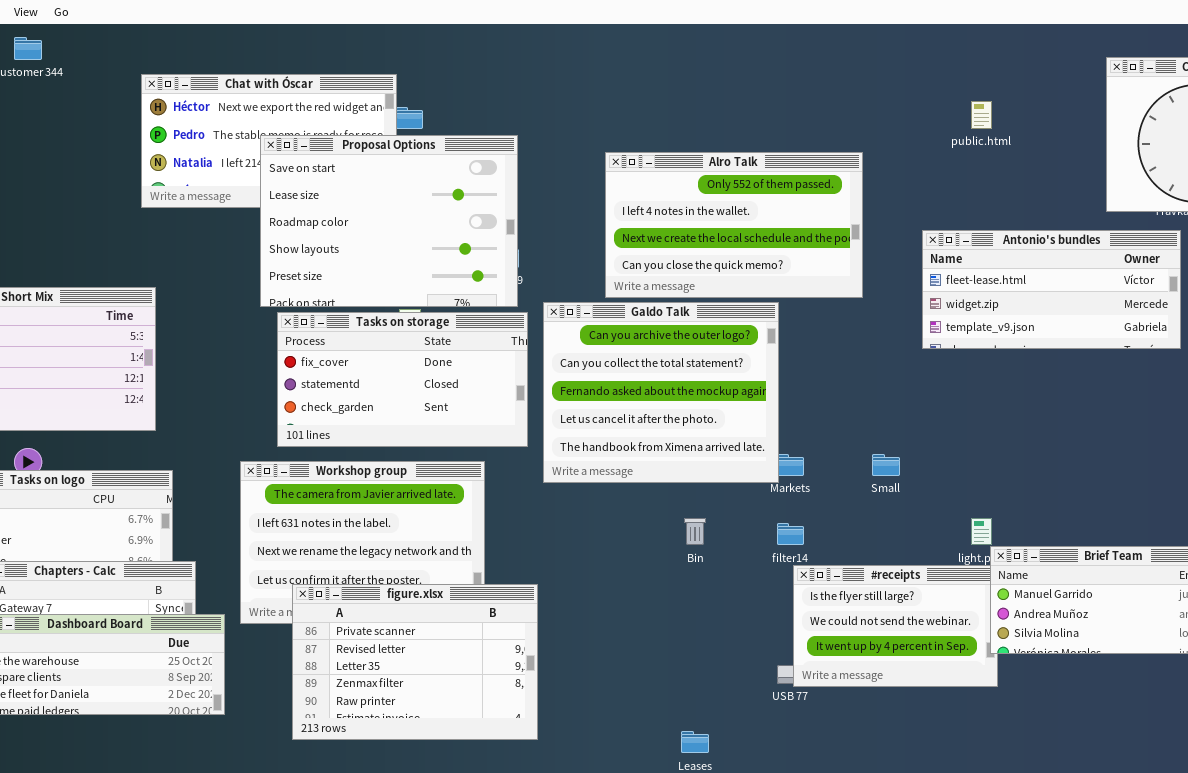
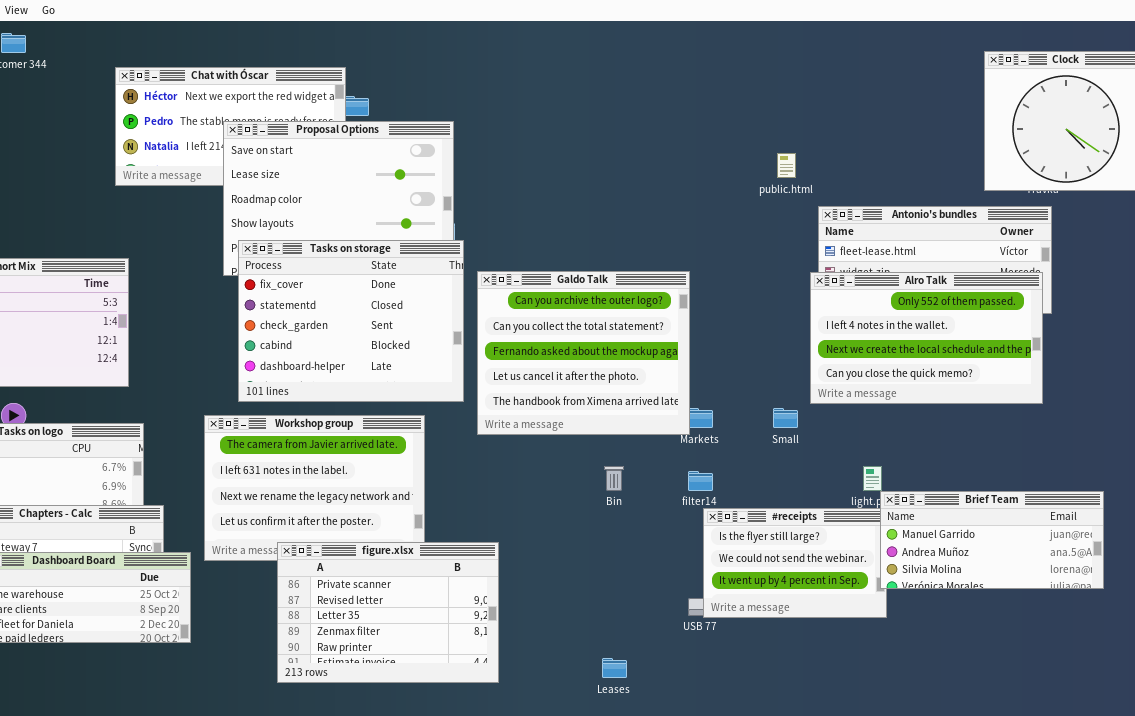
public.html: [971,101,992,129] -> [777,153,796,178], moved
Alro Talk: [605,152,863,298] -> [810,272,1043,404], moved
Tasks on storage: [277,312,528,447] -> [238,240,464,402], resized
figure.xlsx: [292,584,538,740] -> [277,542,499,683], moved

